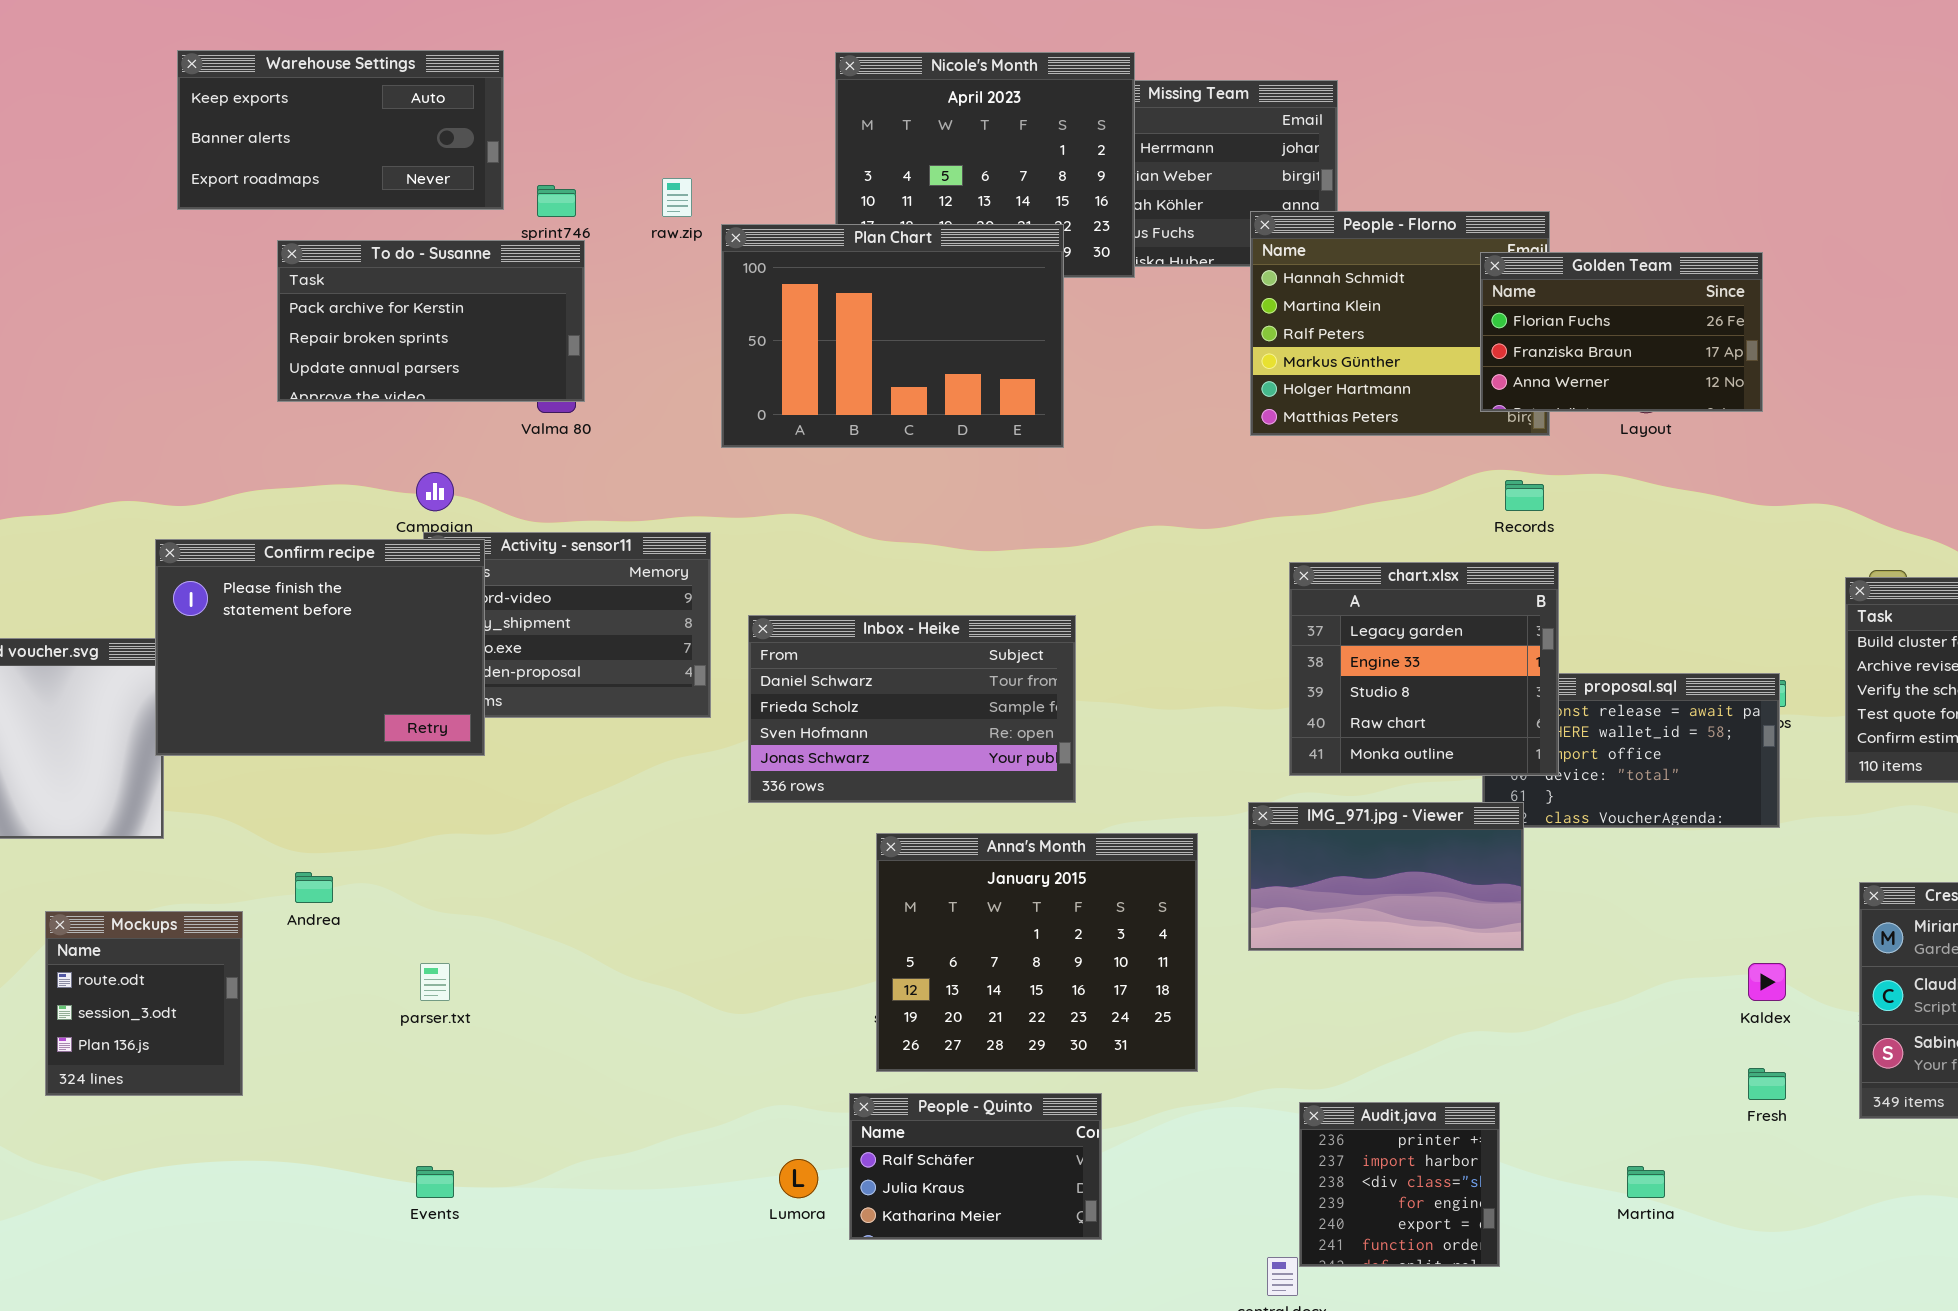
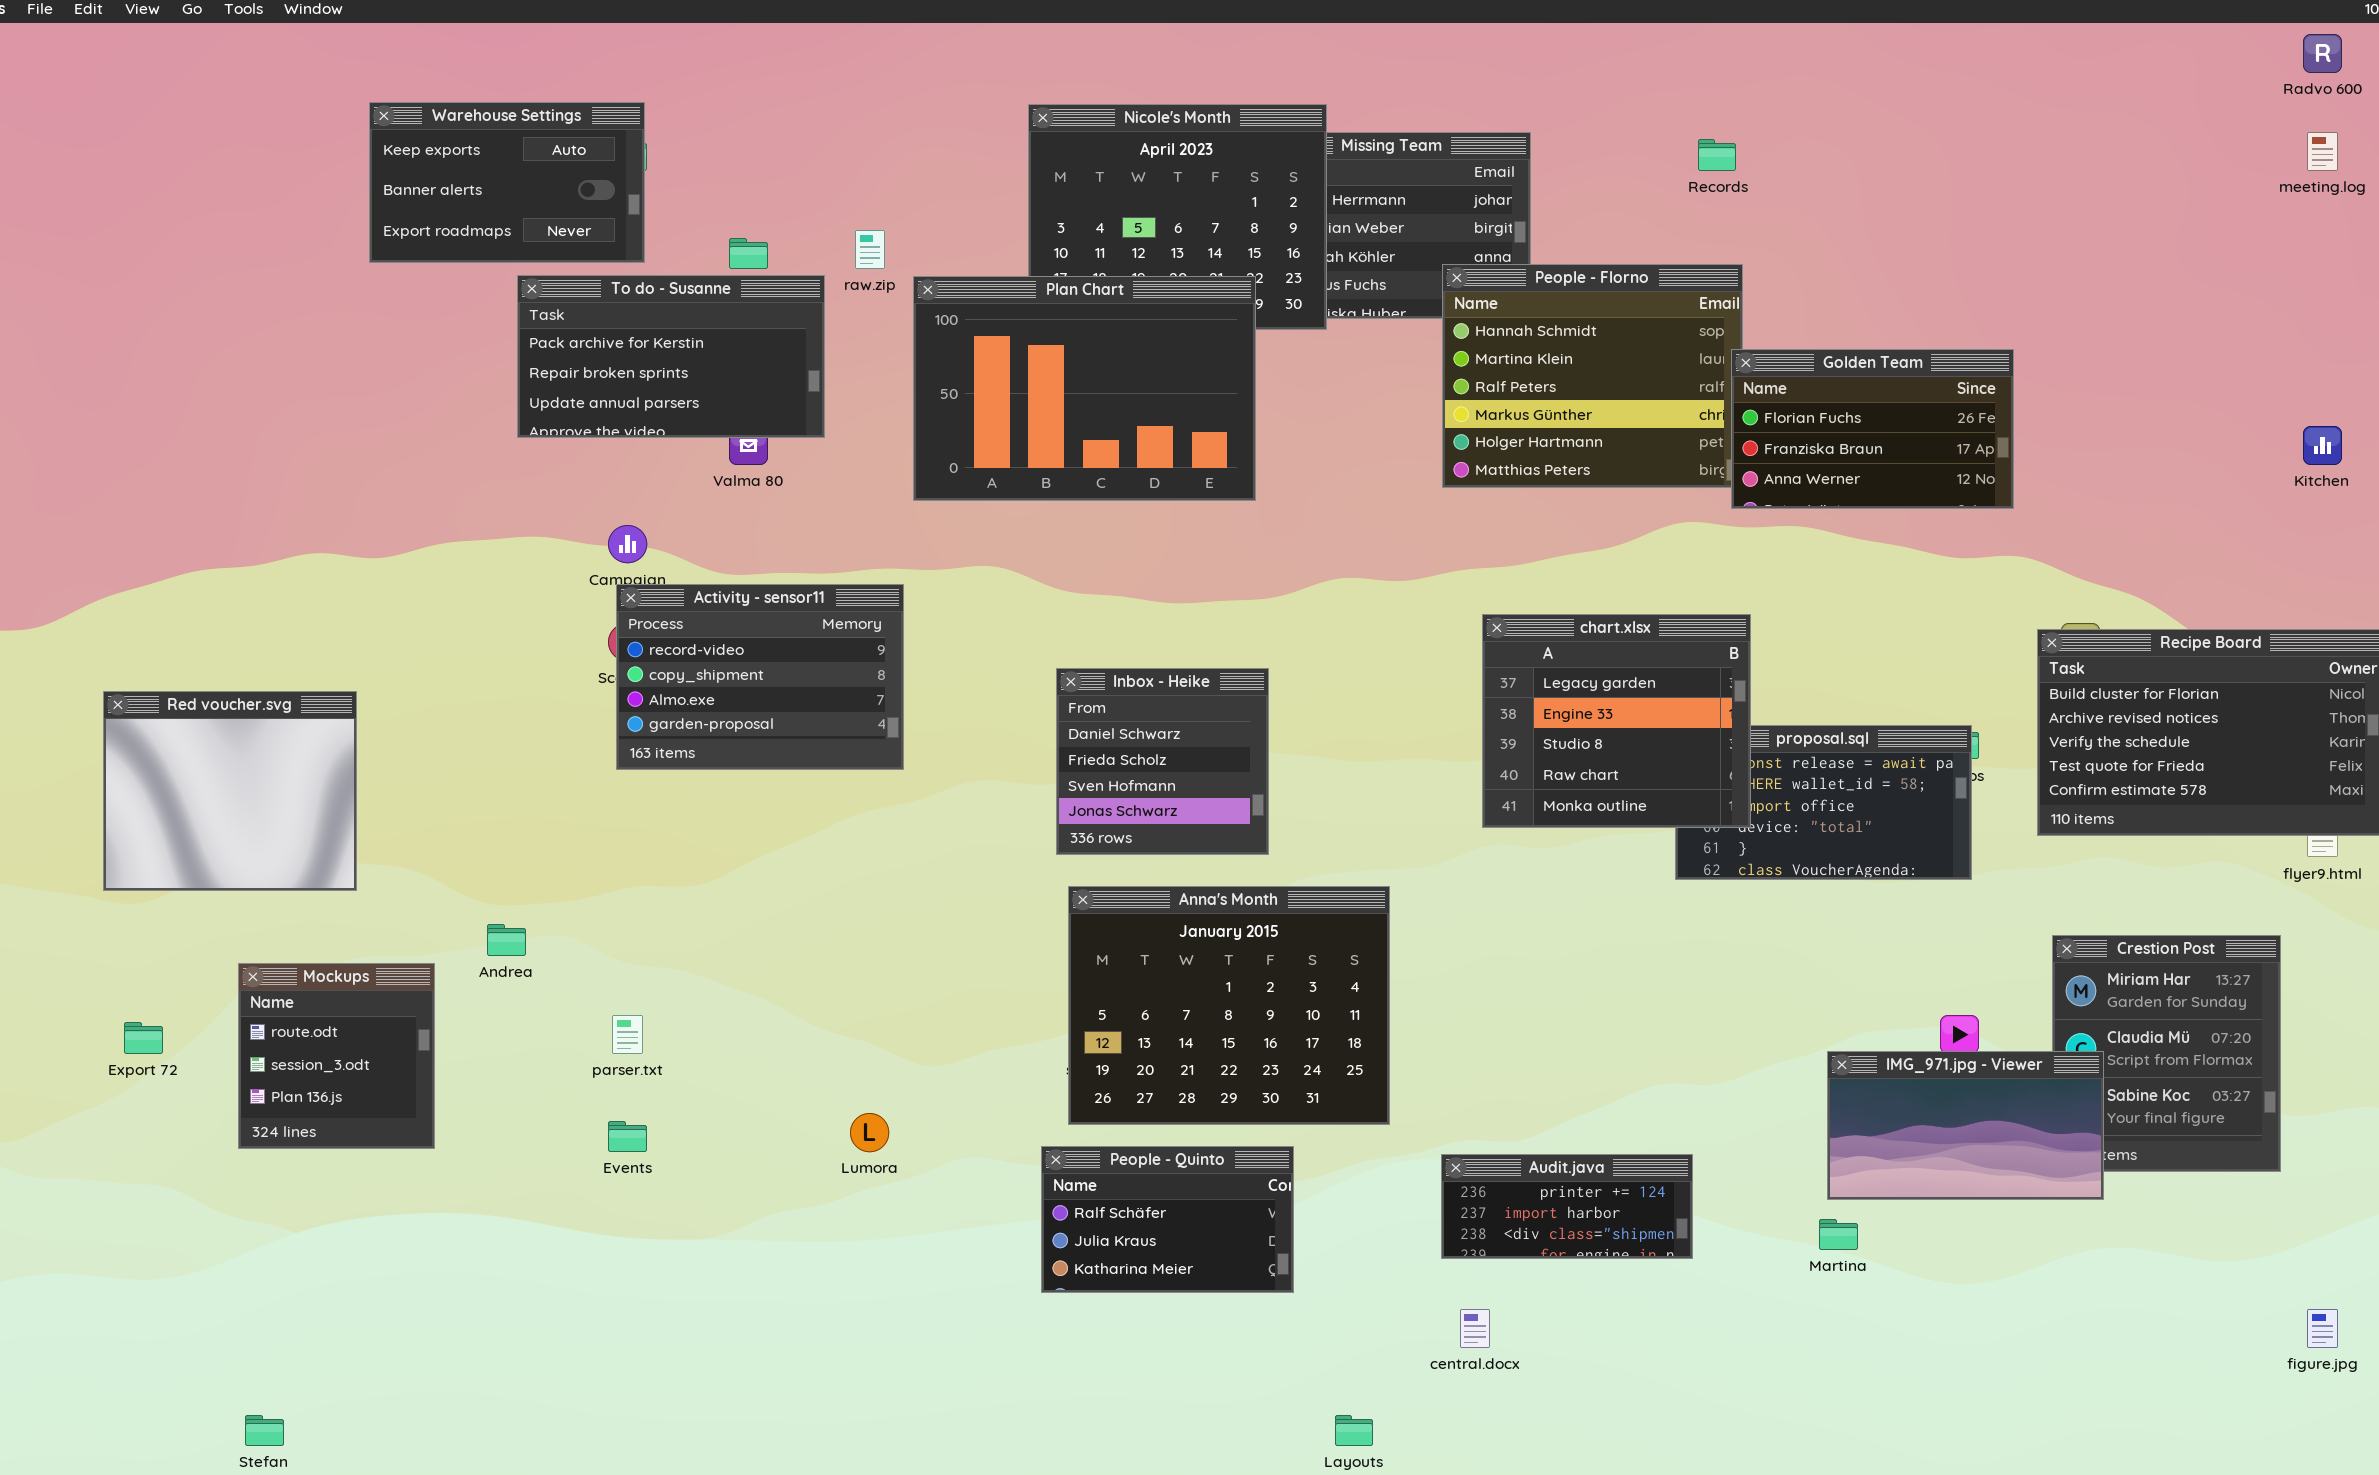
Warehouse Settings: [177,50,504,210] -> [369,102,645,263], resized
To do - Susanne: [277,240,585,402] -> [517,275,825,438], moved
Golden Team: [1480,252,1763,412] -> [1731,349,2014,509], moved
Records: [1505,480,1544,511] -> [1698,139,1736,171], moved
Confirm recipe: [155,539,485,756] -> none, closed
Inbox - Heike: [748,615,1076,803] -> [1056,668,1269,855], resized
IMG_971.jpg - Viewer: [1248,802,1524,951] -> [1827,1051,2104,1200], moved
Audit.java: [1299,1102,1500,1267] -> [1441,1154,1693,1259], resized
Lumora: [779,1159,818,1198] -> [850,1113,889,1152], moved
Events: [416,1166,454,1198] -> [608,1121,647,1152], moved

